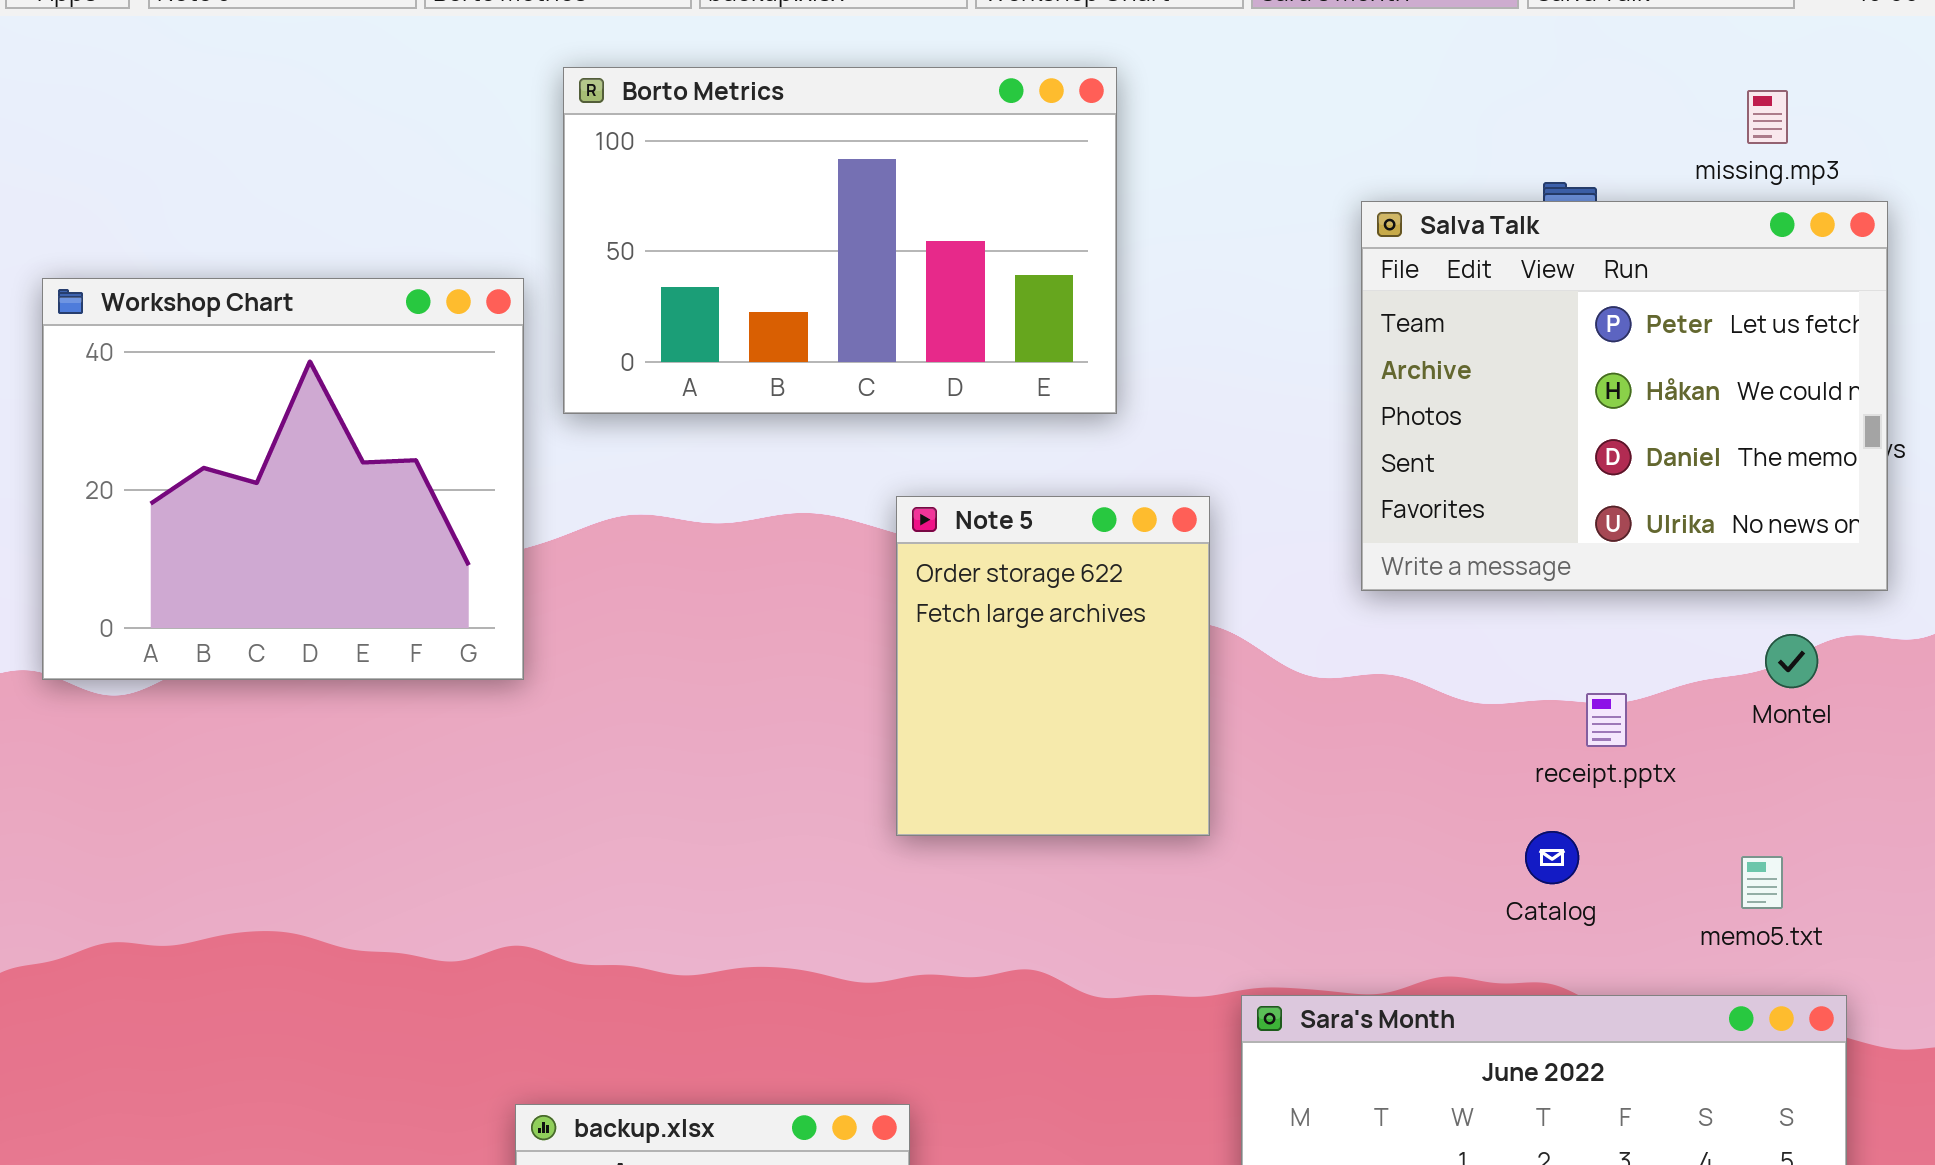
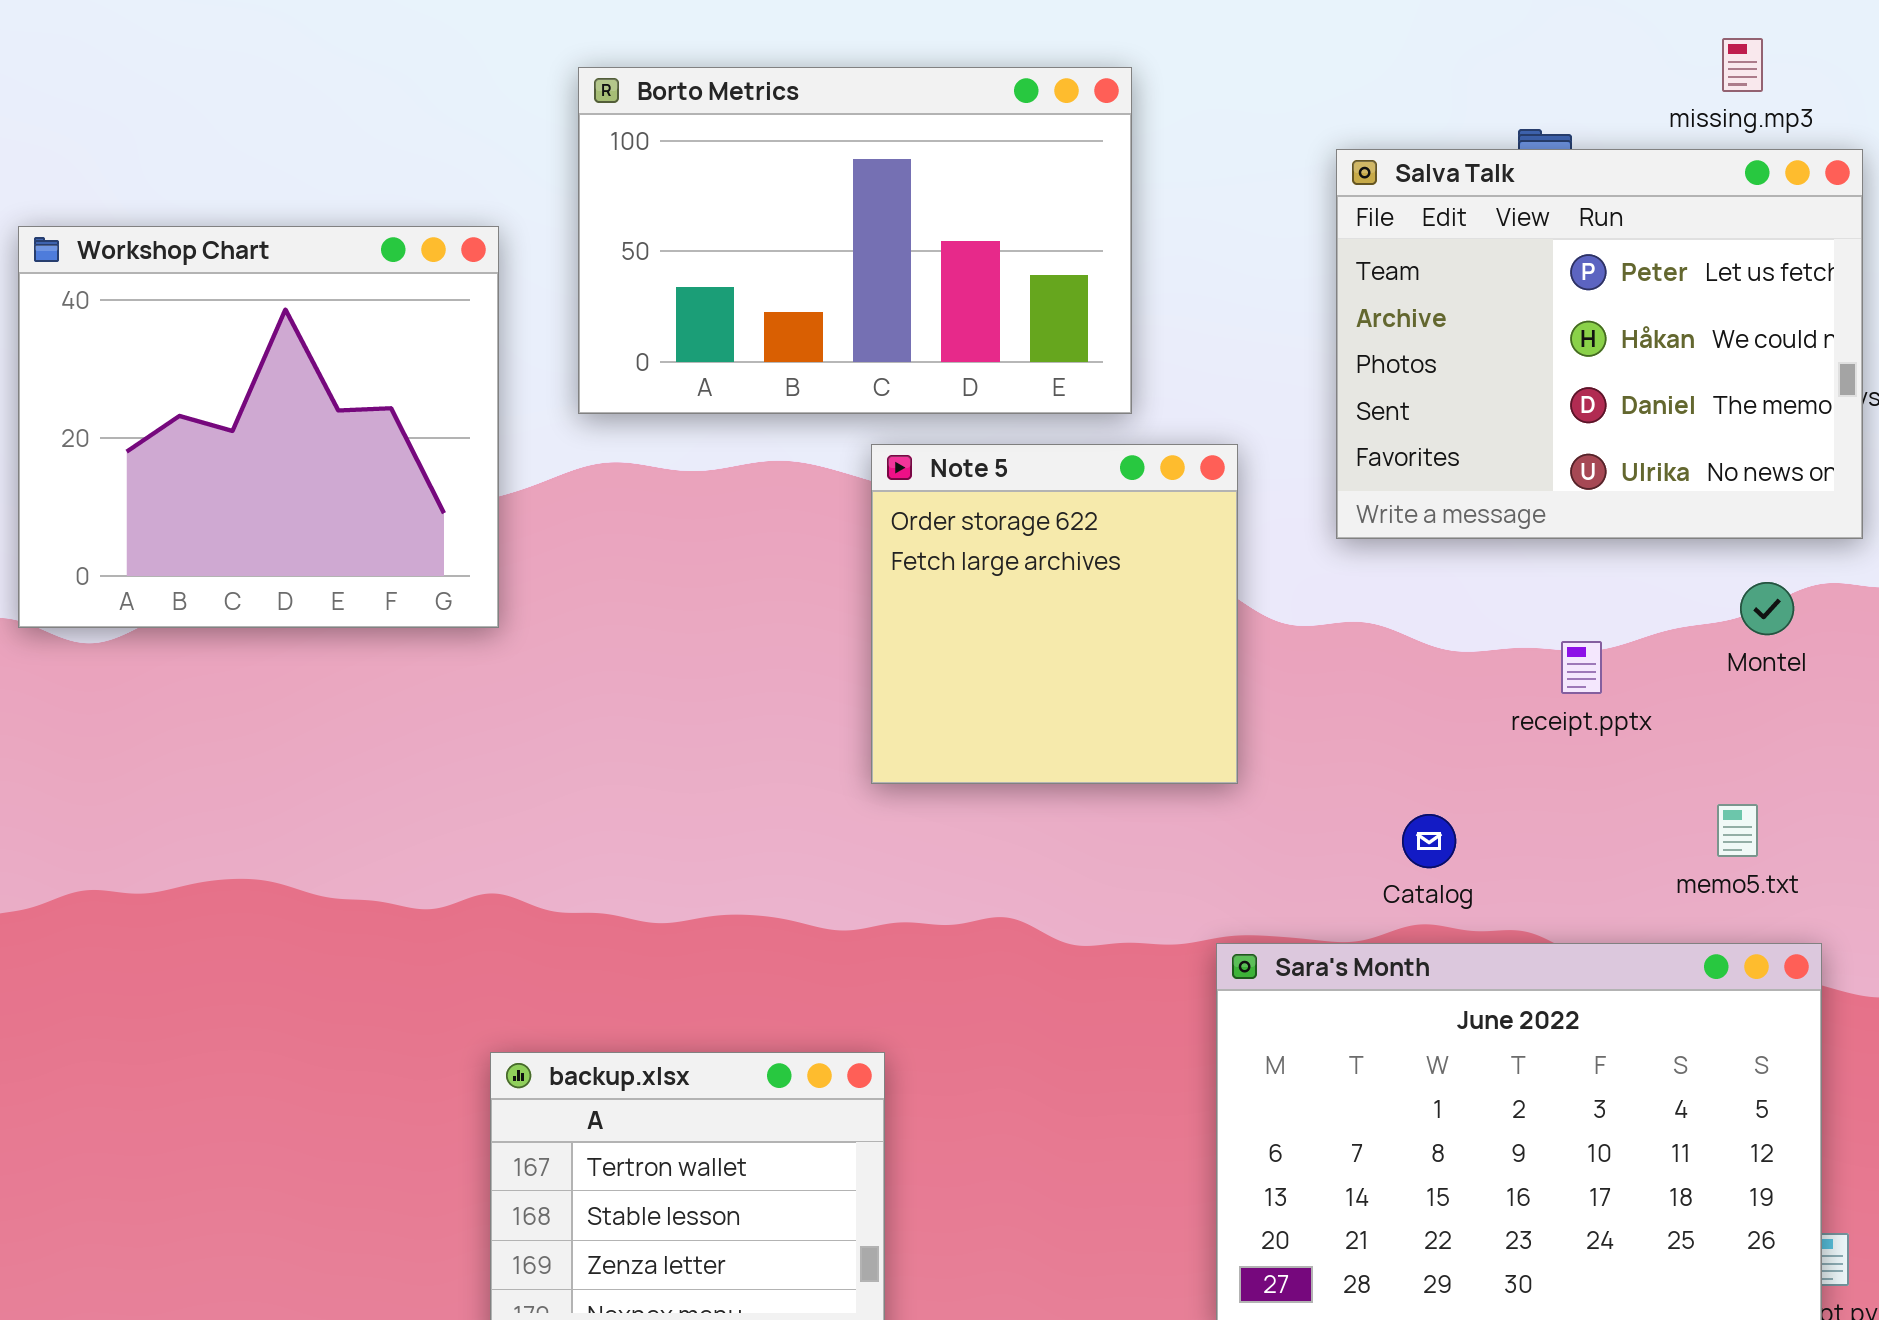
Borto Metrics: [563,67,1117,414] -> [578,67,1132,414], moved
Note 5: [896,496,1210,836] -> [871,444,1238,784], resized
Catalog: [1525,831,1579,884] -> [1402,814,1456,868], moved

